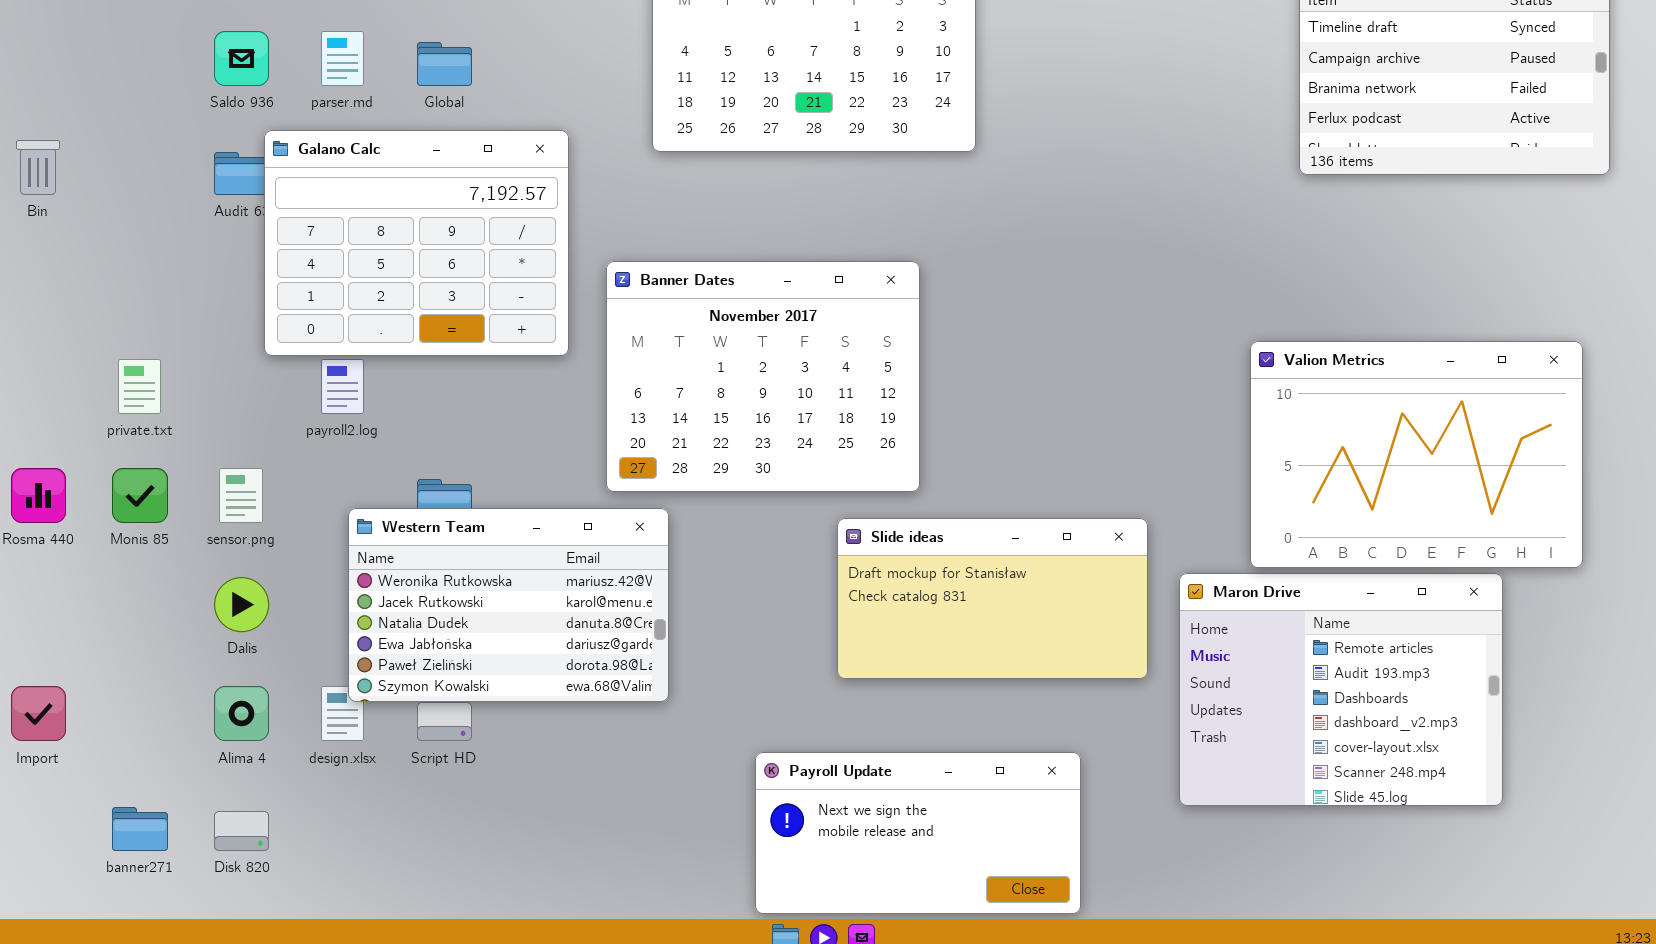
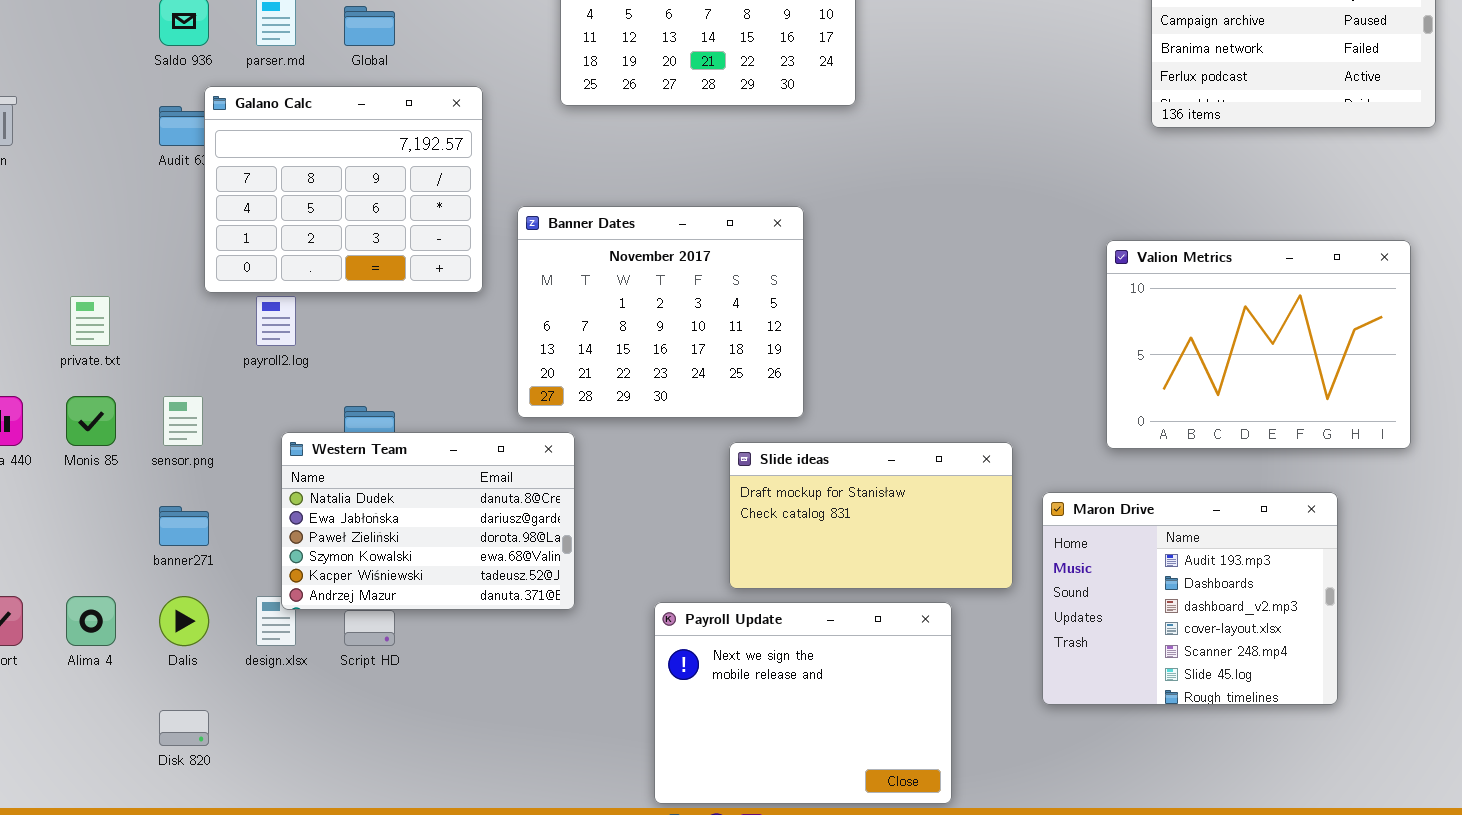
Valion Metrics: [1250,341,1583,568] -> [1106,240,1411,449], moved
Western Team: [348,508,669,702] -> [281,432,575,610], scrolled down 2 rows
Maron Drive: [1179,573,1503,806] -> [1042,492,1338,705], scrolled down 1 row
Dalis: [214,577,269,632] -> [159,596,209,646], moved
Alima 4: [214,686,269,741] -> [66,596,116,646], moved
Payroll Update: [755,752,1081,914] -> [654,602,952,804], resized
banner271: [112,807,168,851] -> [159,506,209,546], moved

